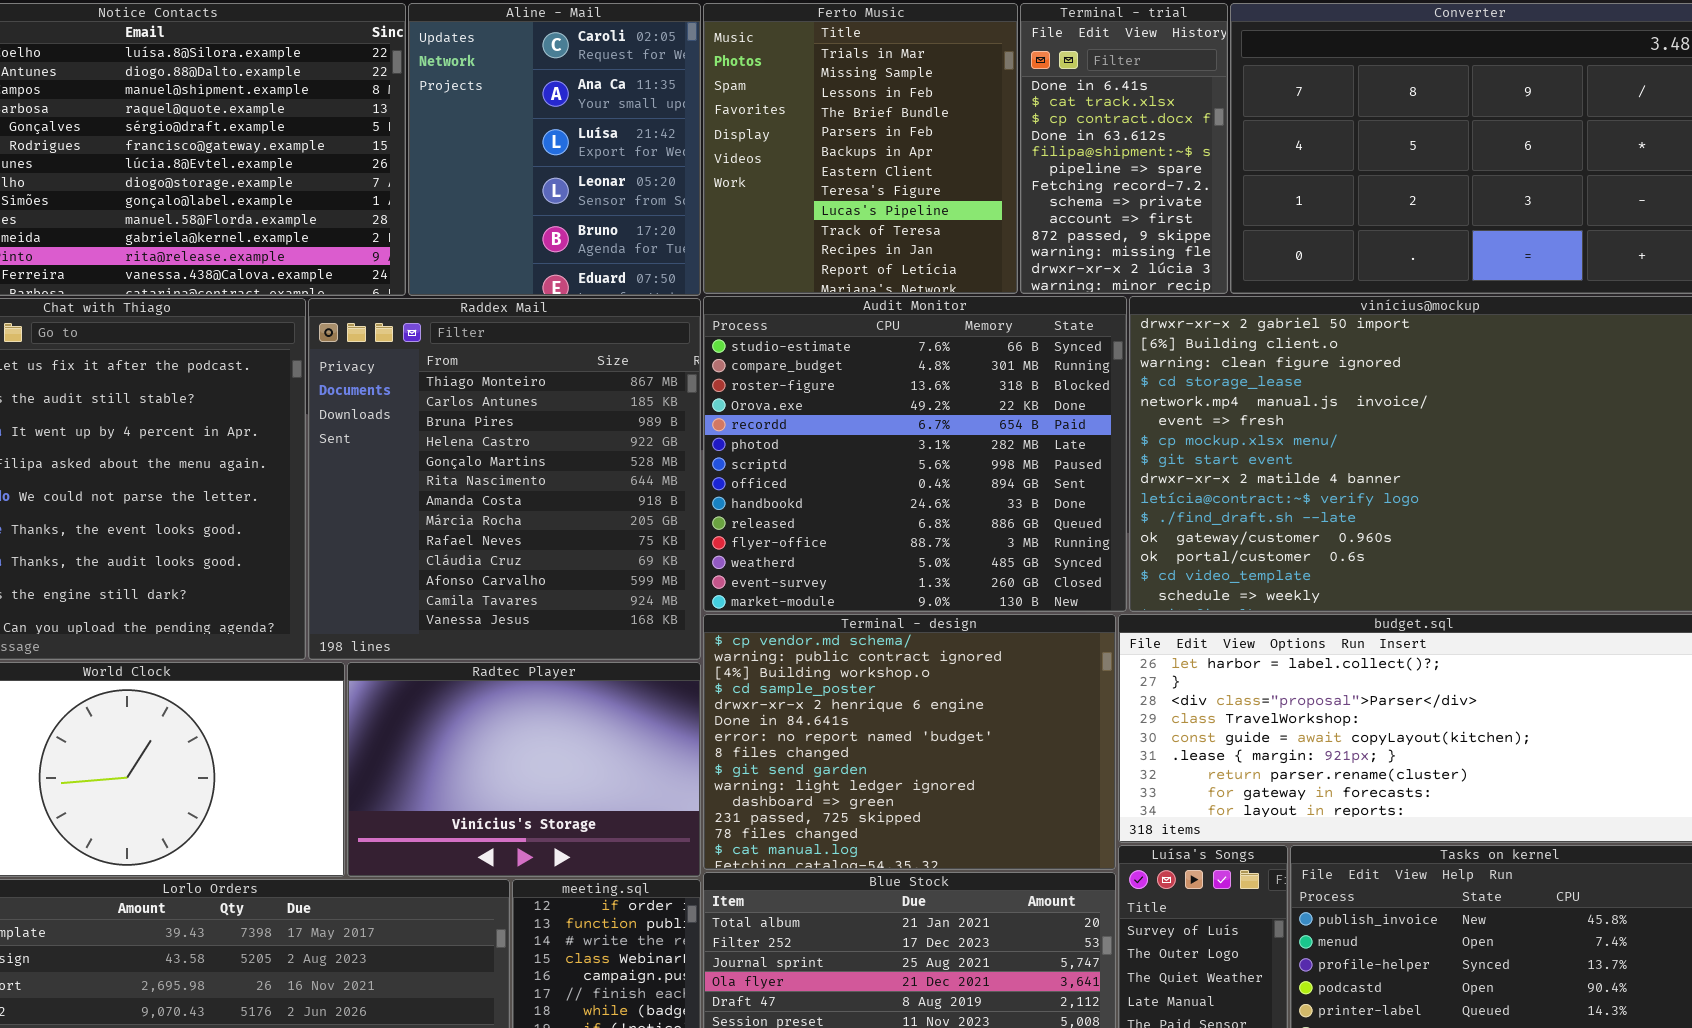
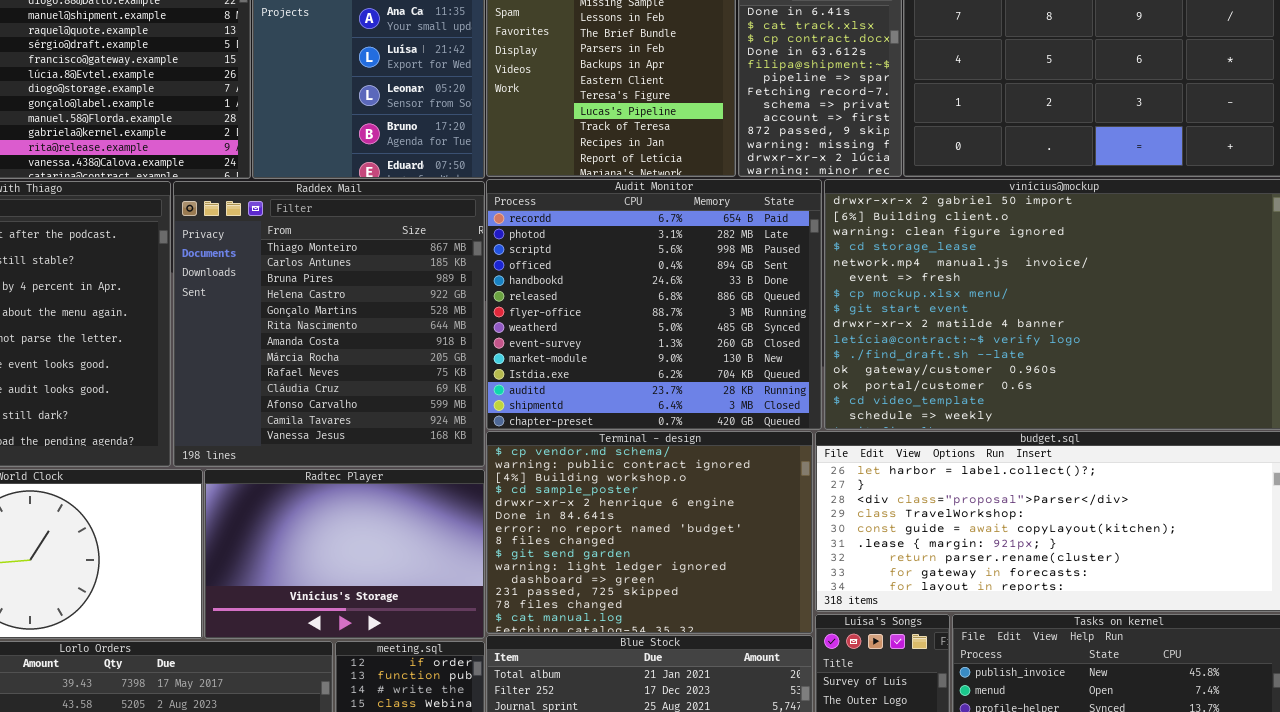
Audit Monitor: [703,296,1127,612] -> [486,179,822,430], scrolled down 4 rows

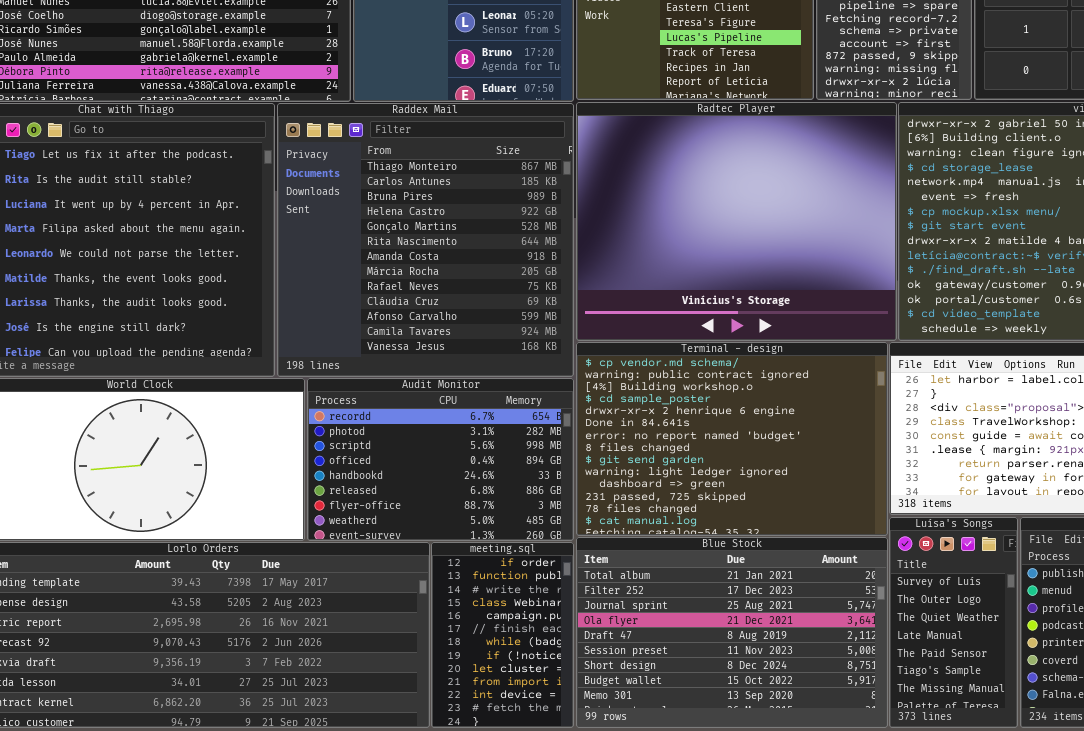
Audit Monitor: [486,179,822,430] -> [307,378,574,541], moved, resized
Radtec Player: [204,469,485,639] -> [576,102,897,341], moved, resized

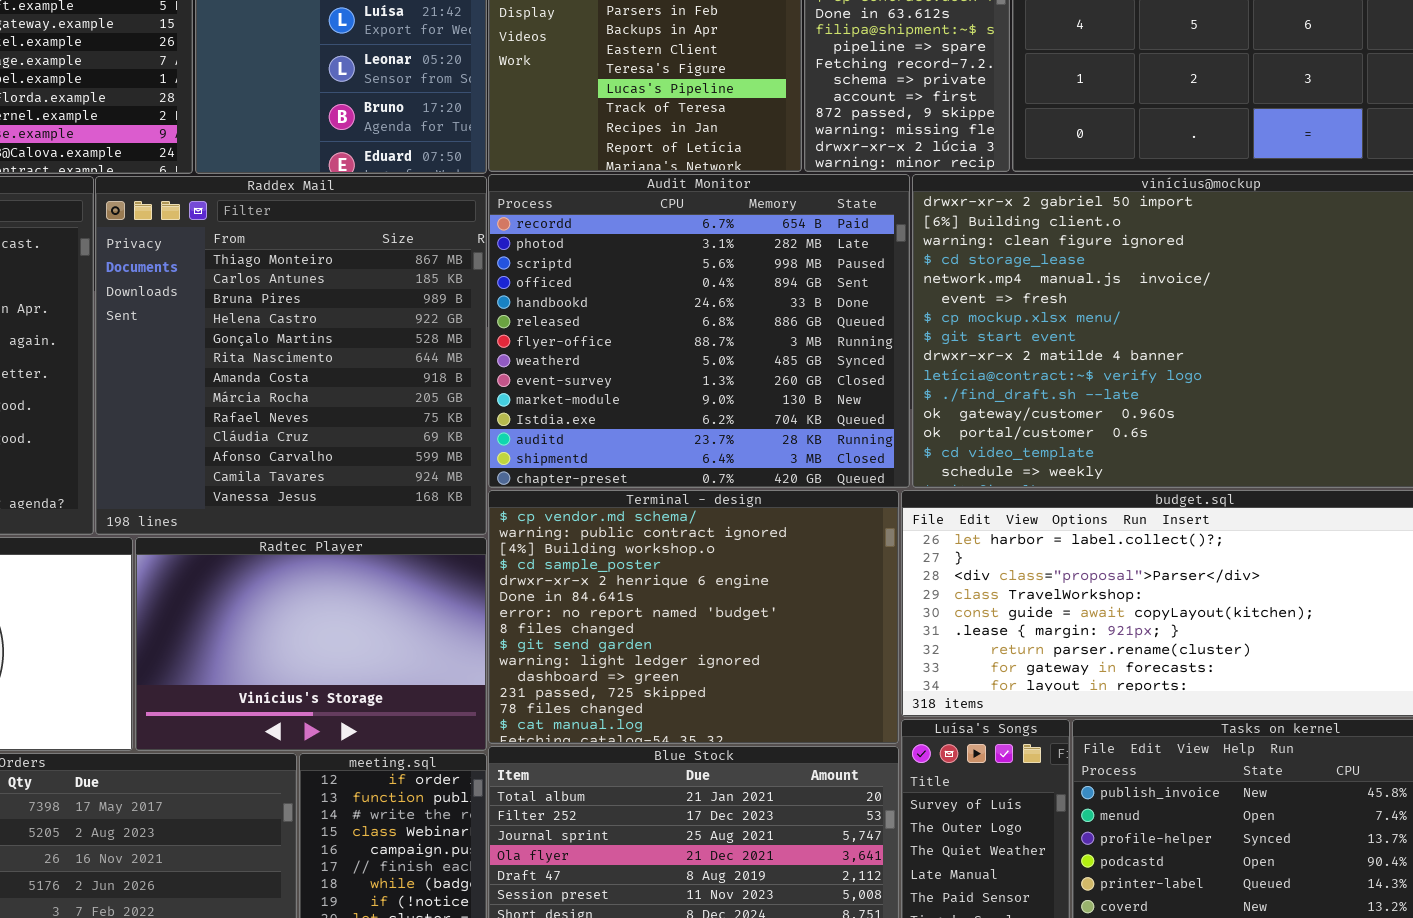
Radtec Player: [576,102,897,341] -> [135,537,487,751], moved, resized
Audit Monitor: [307,378,574,541] -> [488,174,910,488], moved, resized

